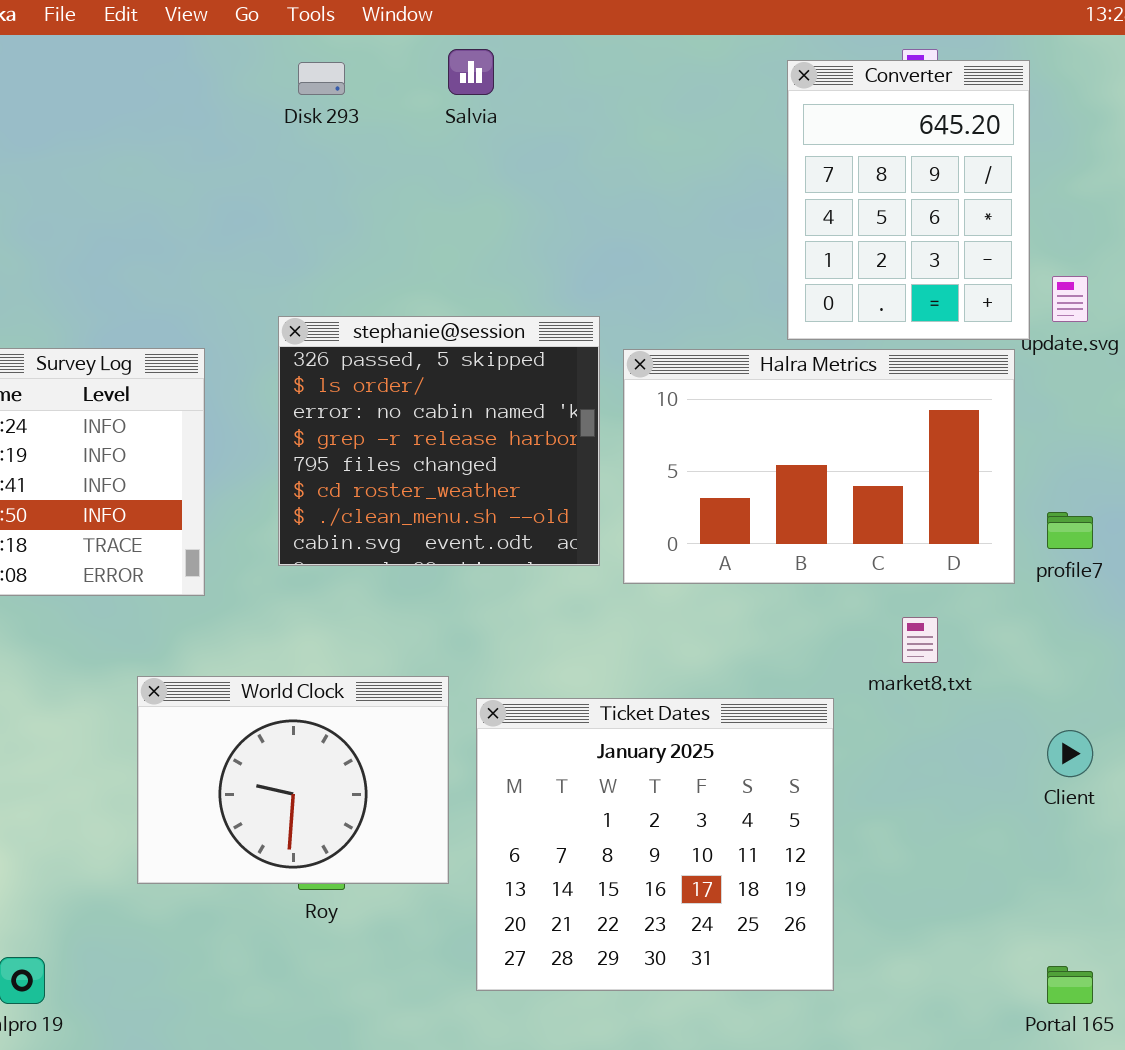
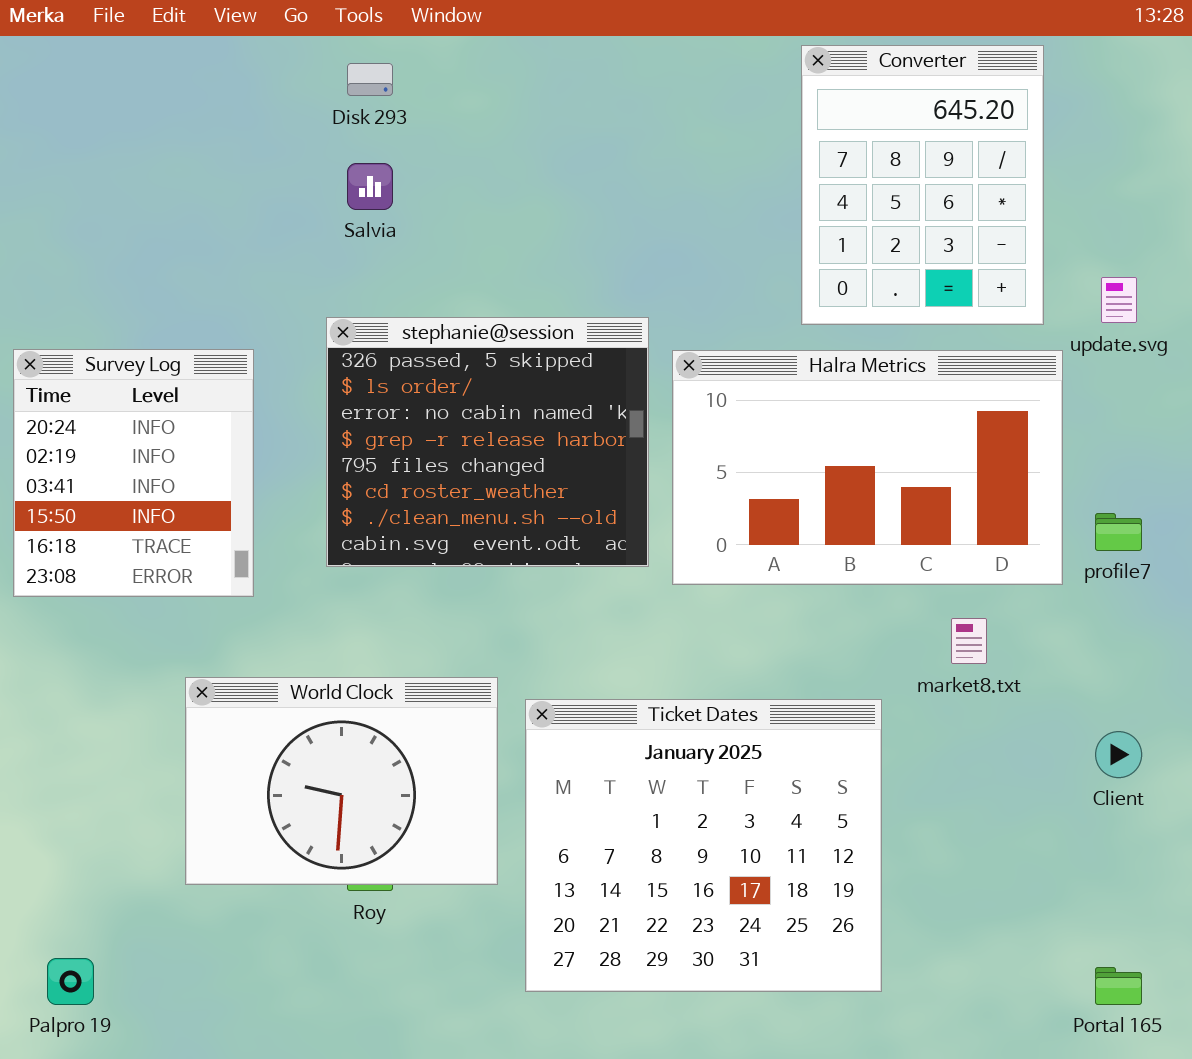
Salvia: [448,49,494,95] -> [347,163,393,210], moved
Converter: [787,60,1030,340] -> [801,45,1044,325], moved

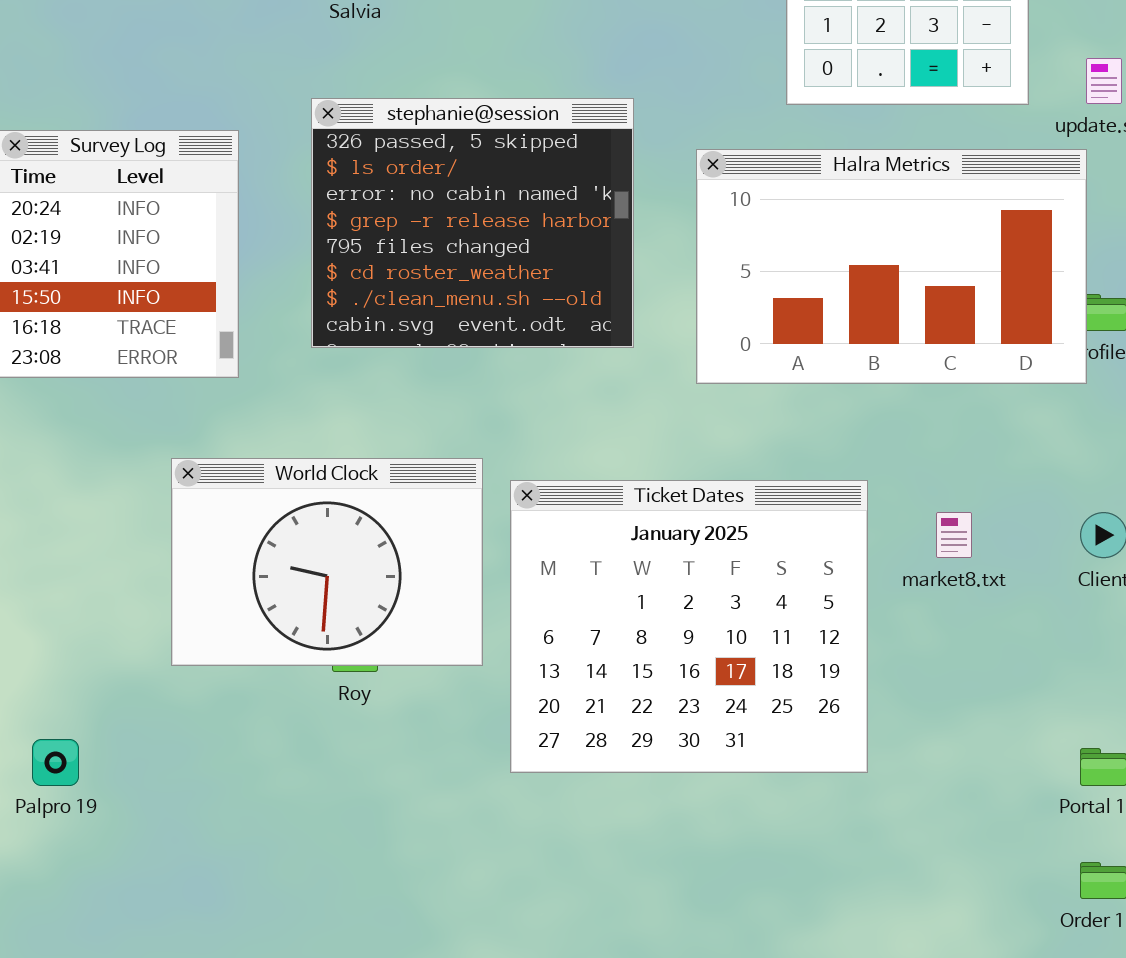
Halra Metrics: [672,350,1063,585] -> [696,149,1087,384], moved
market8.txt: [951,618,987,664] -> [936,512,972,558], moved

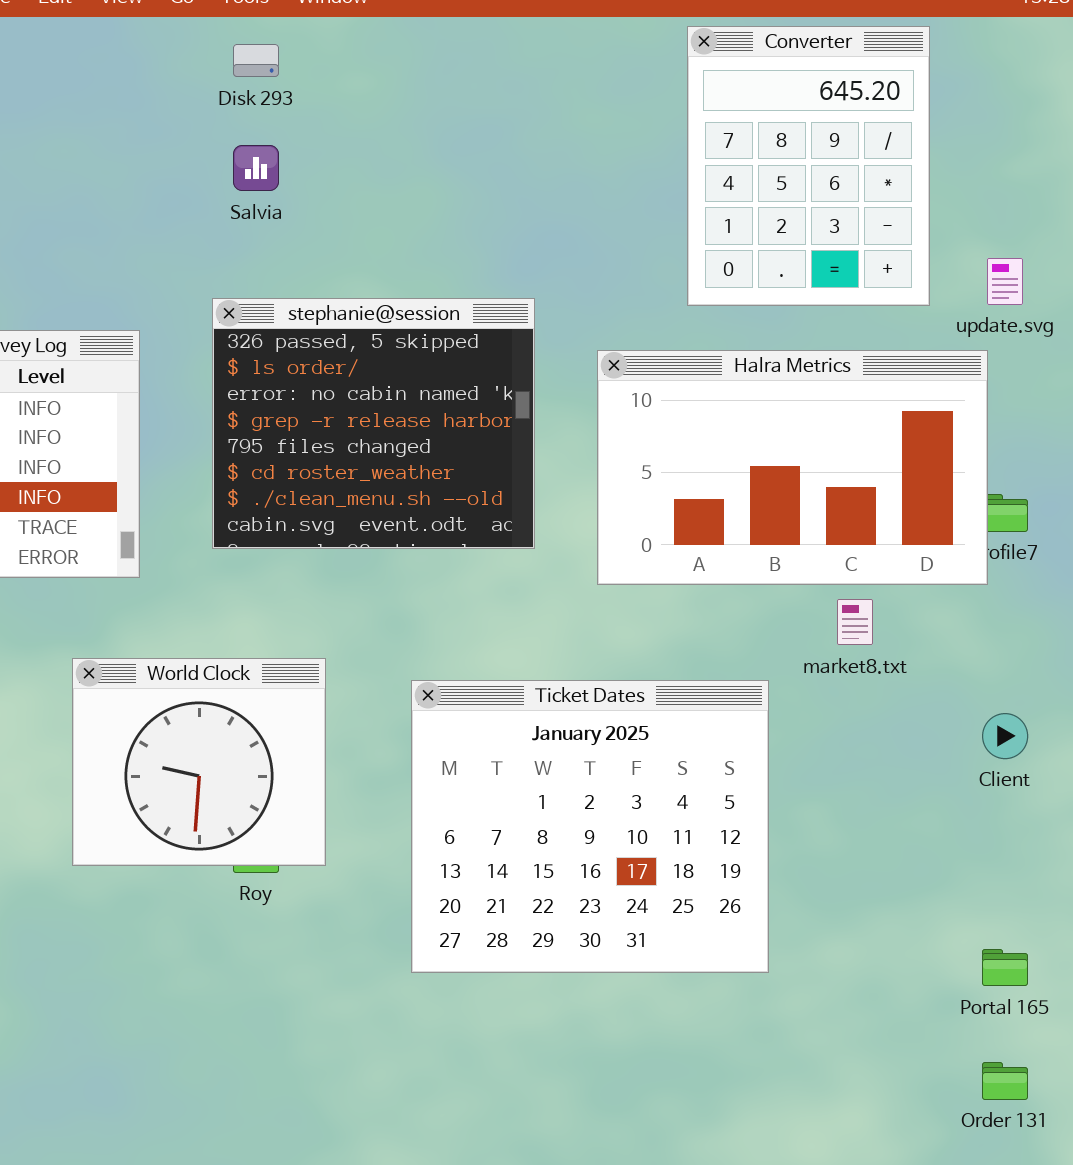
World Clock: [171,458,483,666] -> [72,658,326,866], resized
market8.txt: [936,512,972,558] -> [837,599,873,645], moved

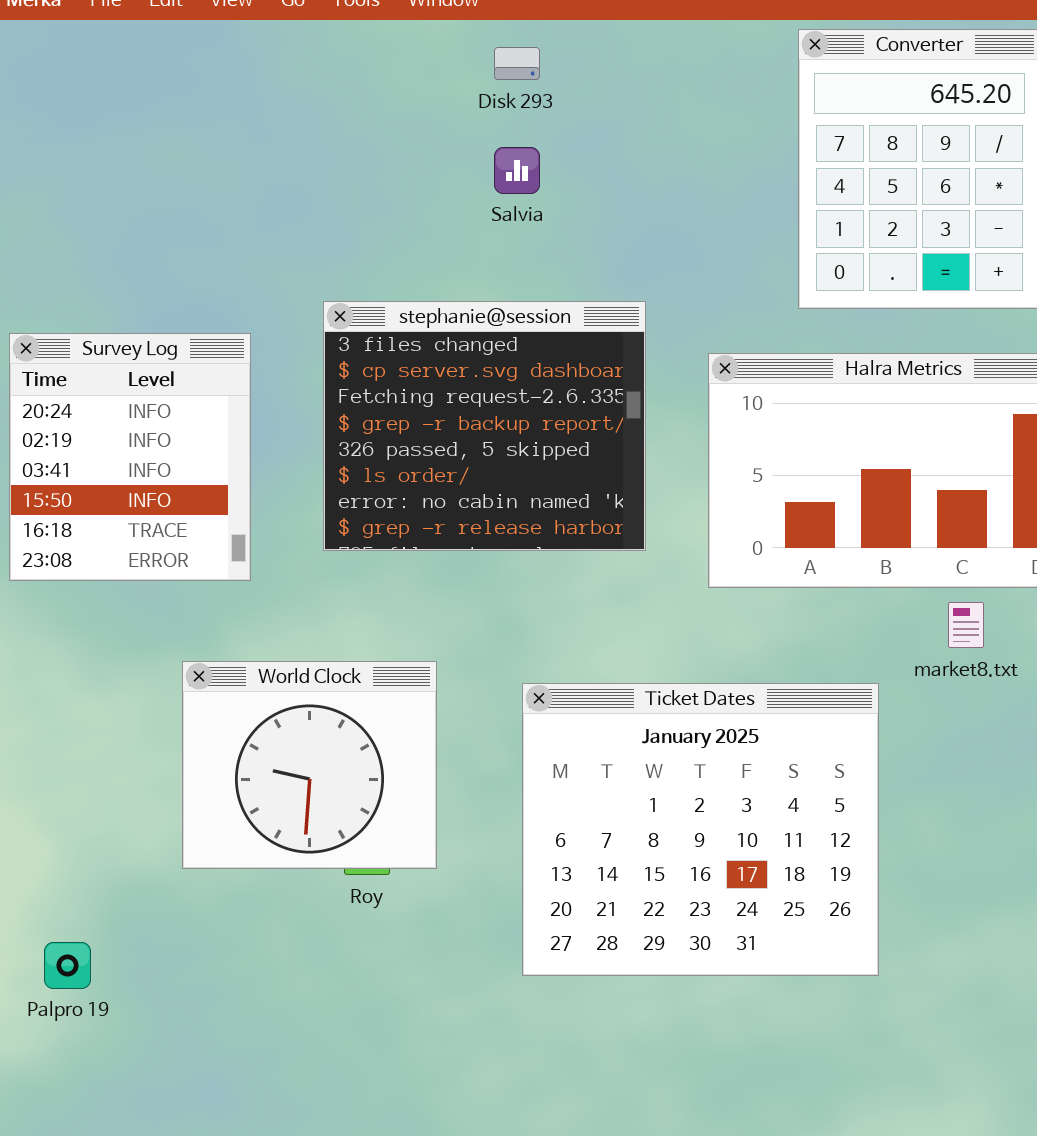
Disk 293: [233,44,279,77] -> [494,47,540,80], moved
Salvia: [233,145,279,191] -> [494,147,540,194], moved
stephanie@session: [212,298,535,549] -> [323,301,646,551], scrolled up 4 rows

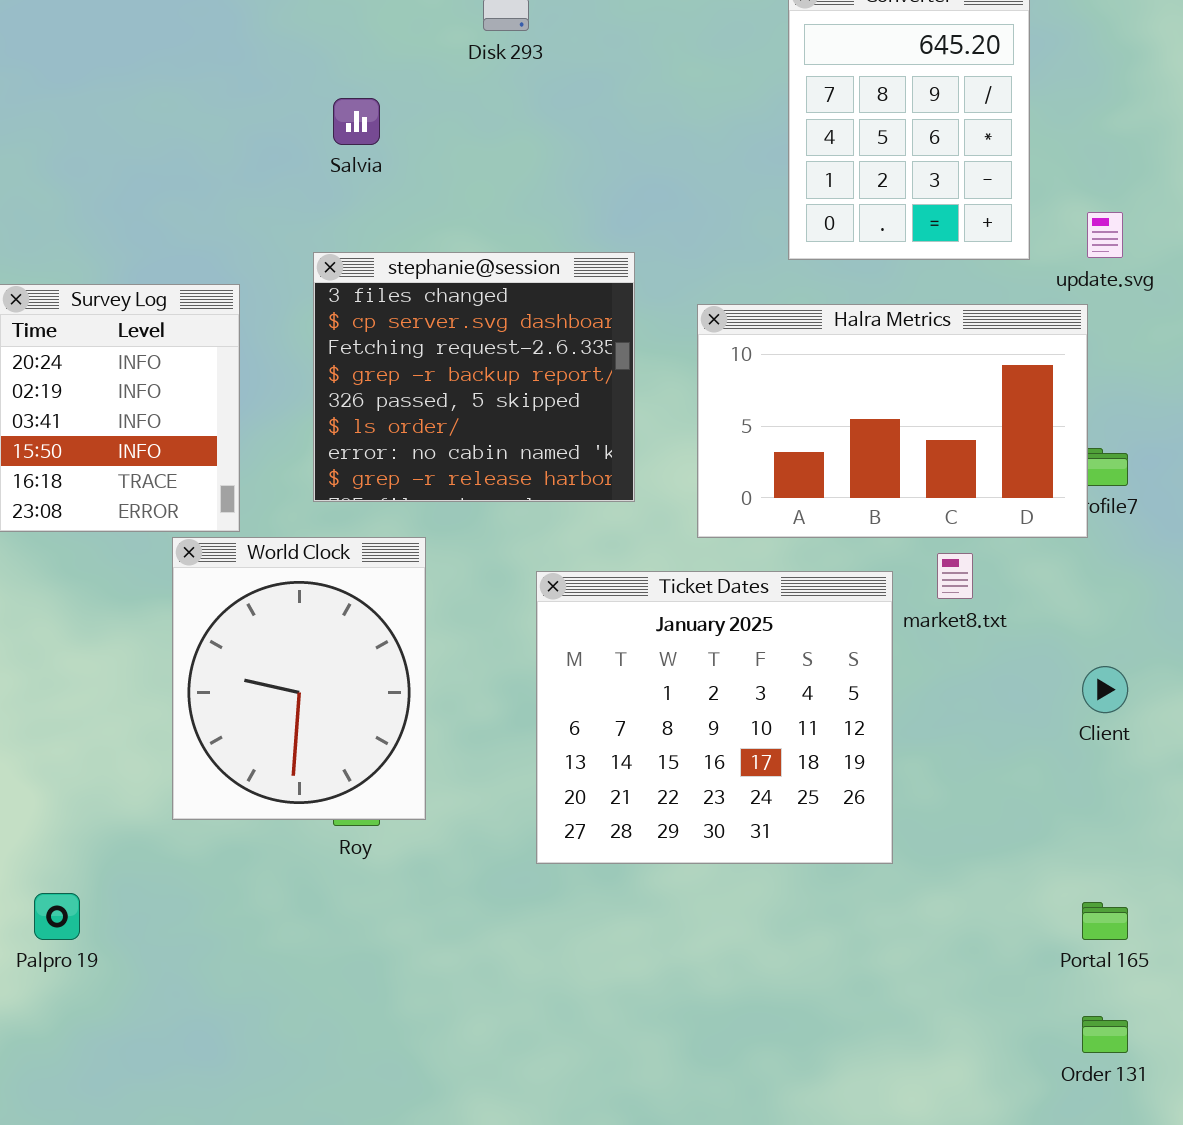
Salvia: [494,147,540,194] -> [333,98,380,145], moved
World Clock: [182,661,437,869] -> [172,537,426,820], resized
Ticket Dates: [522,683,879,976] -> [536,571,893,864], moved

